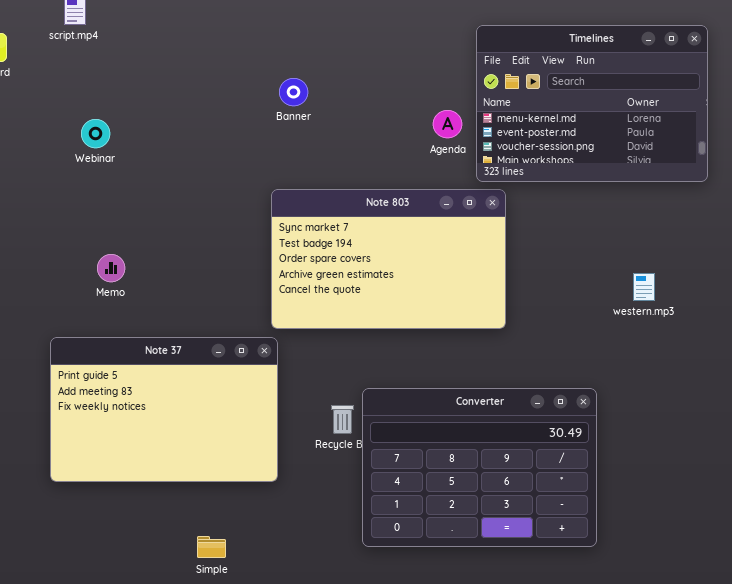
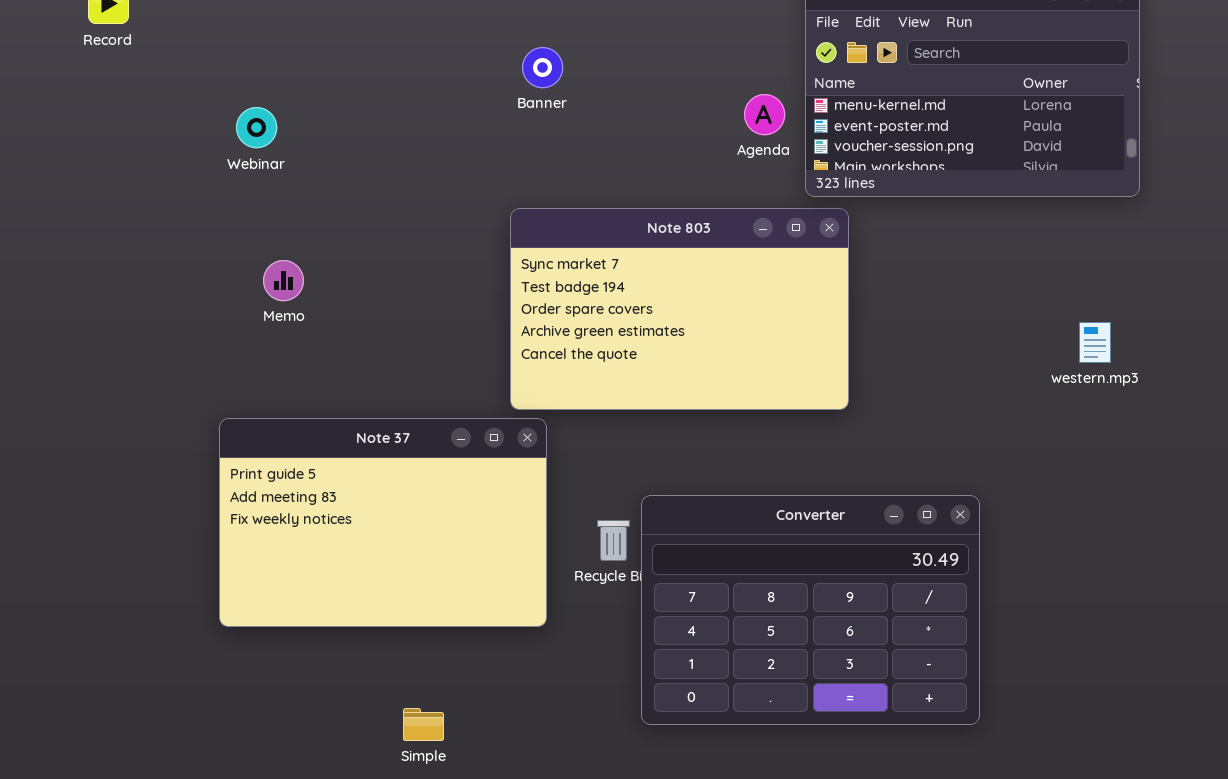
Memo: [97,254,125,282] -> [263,260,304,301], moved
western.mp3: [633,273,655,301] -> [1079,322,1111,363], moved
Note 37: [50,337,278,482] -> [219,418,547,627], moved

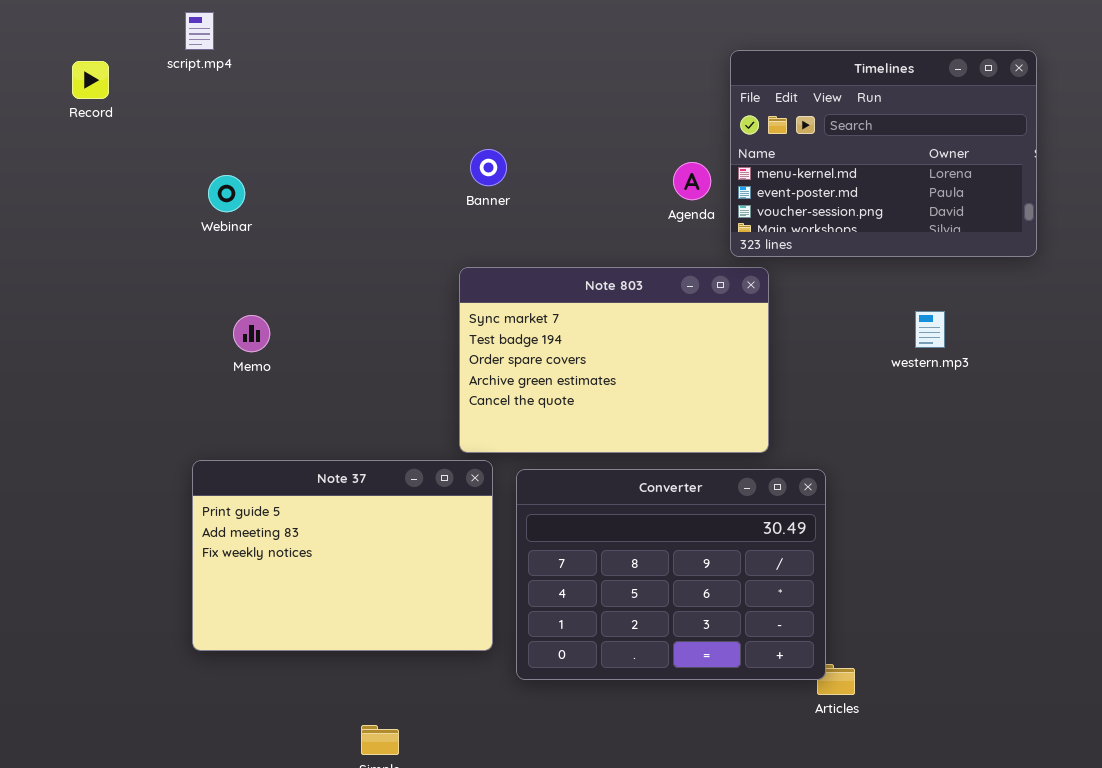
Banner: [522,47,563,88] -> [470,149,507,186], moved
western.mp3: [1079,322,1111,363] -> [915,311,945,348], moved
Converter: [641,495,980,725] -> [516,469,826,680], moved

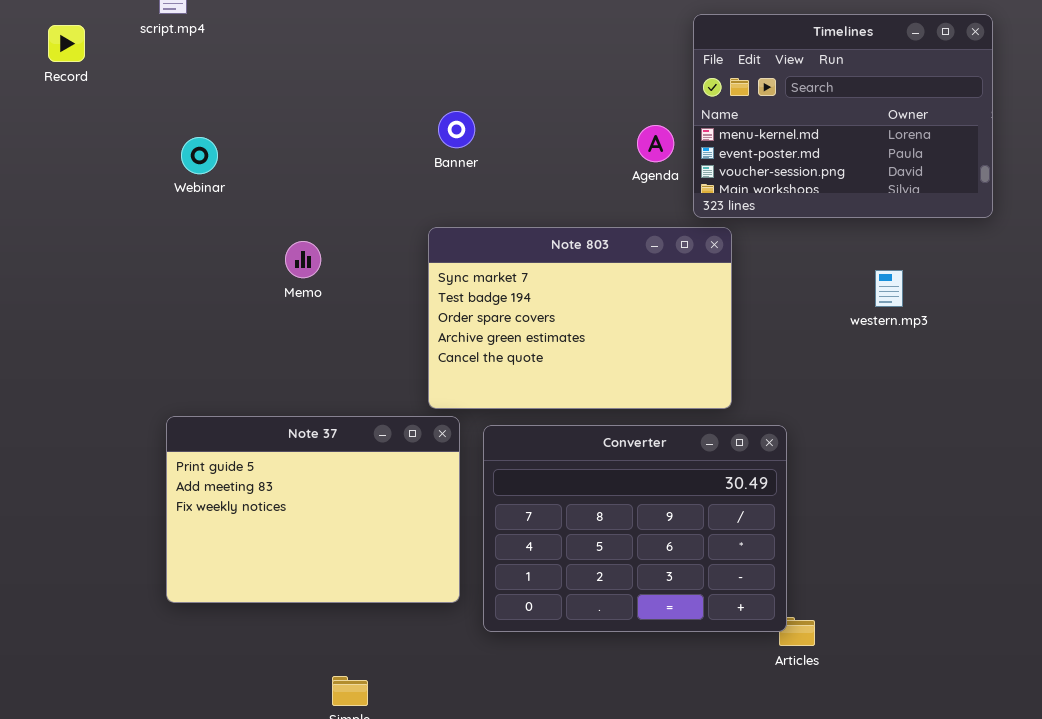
Memo: [233,315,270,352] -> [285,241,321,278], moved

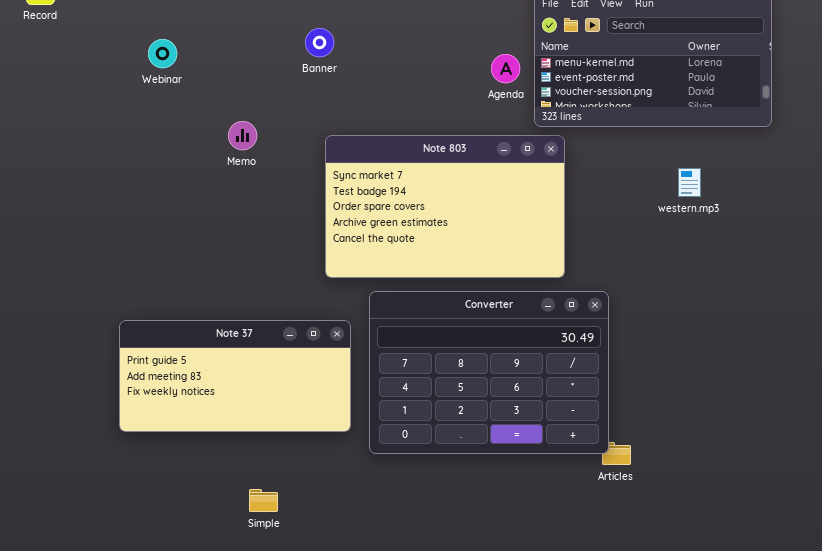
Banner: [438,111,475,148] -> [305,28,334,57], moved
Webinar: [181,137,218,174] -> [148,39,177,68], moved
Memo: [285,241,321,278] -> [228,121,257,150], moved
Note 37: [166,416,460,603] -> [119,320,351,432], resized

